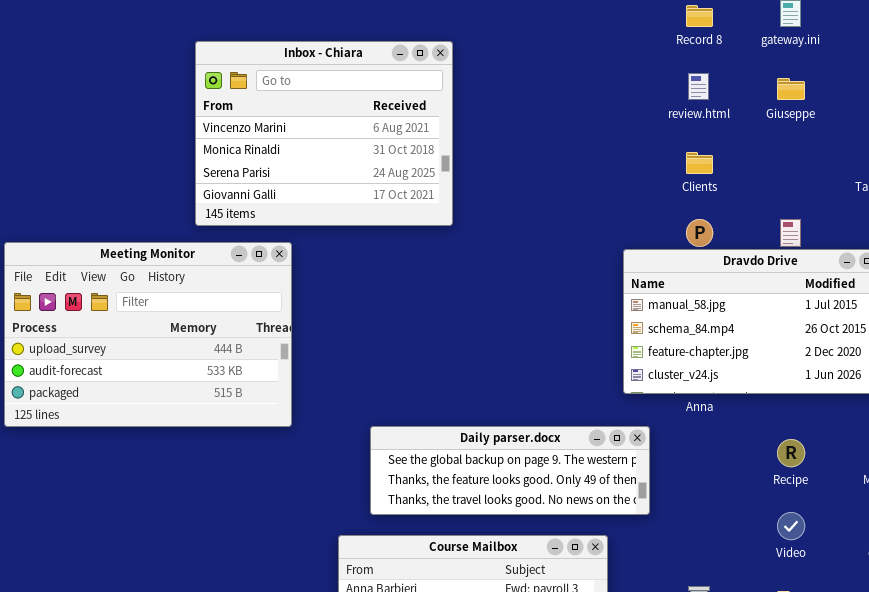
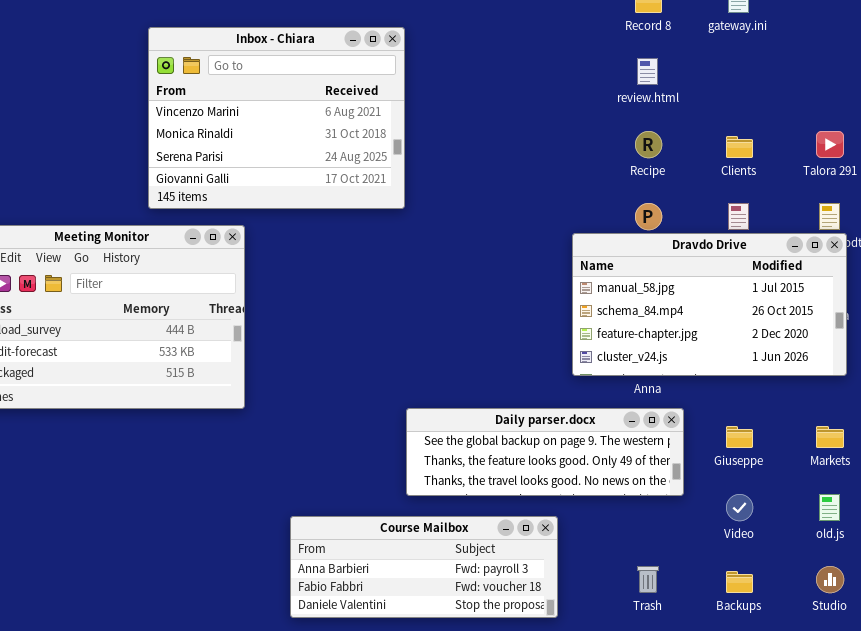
Giuseppe: [777,78,805,100] -> [726,426,753,448], moved
Clients: [686,152,713,174] -> [726,136,753,158], moved
Daily parser.docx: [370,426,650,515] -> [406,408,684,496], moved
Recipe: [777,439,805,467] -> [635,131,662,158], moved

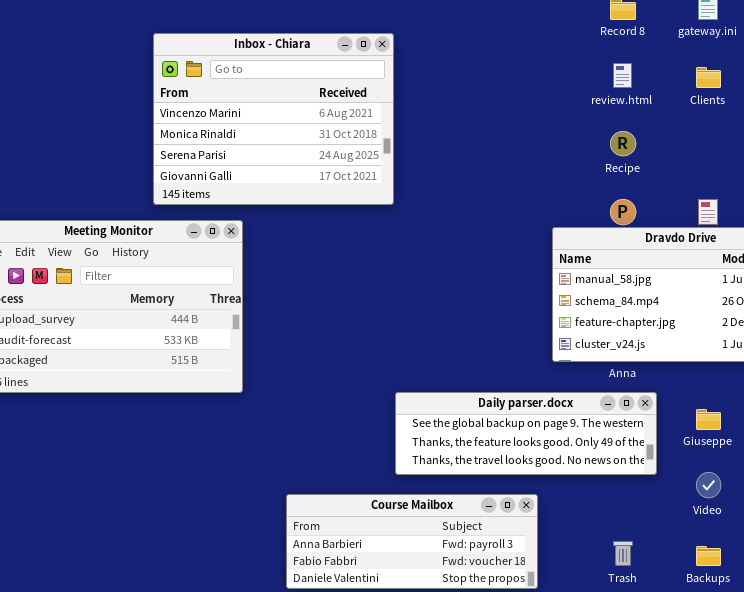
Clients: [726,136,753,158] -> [696,67,721,88], moved

